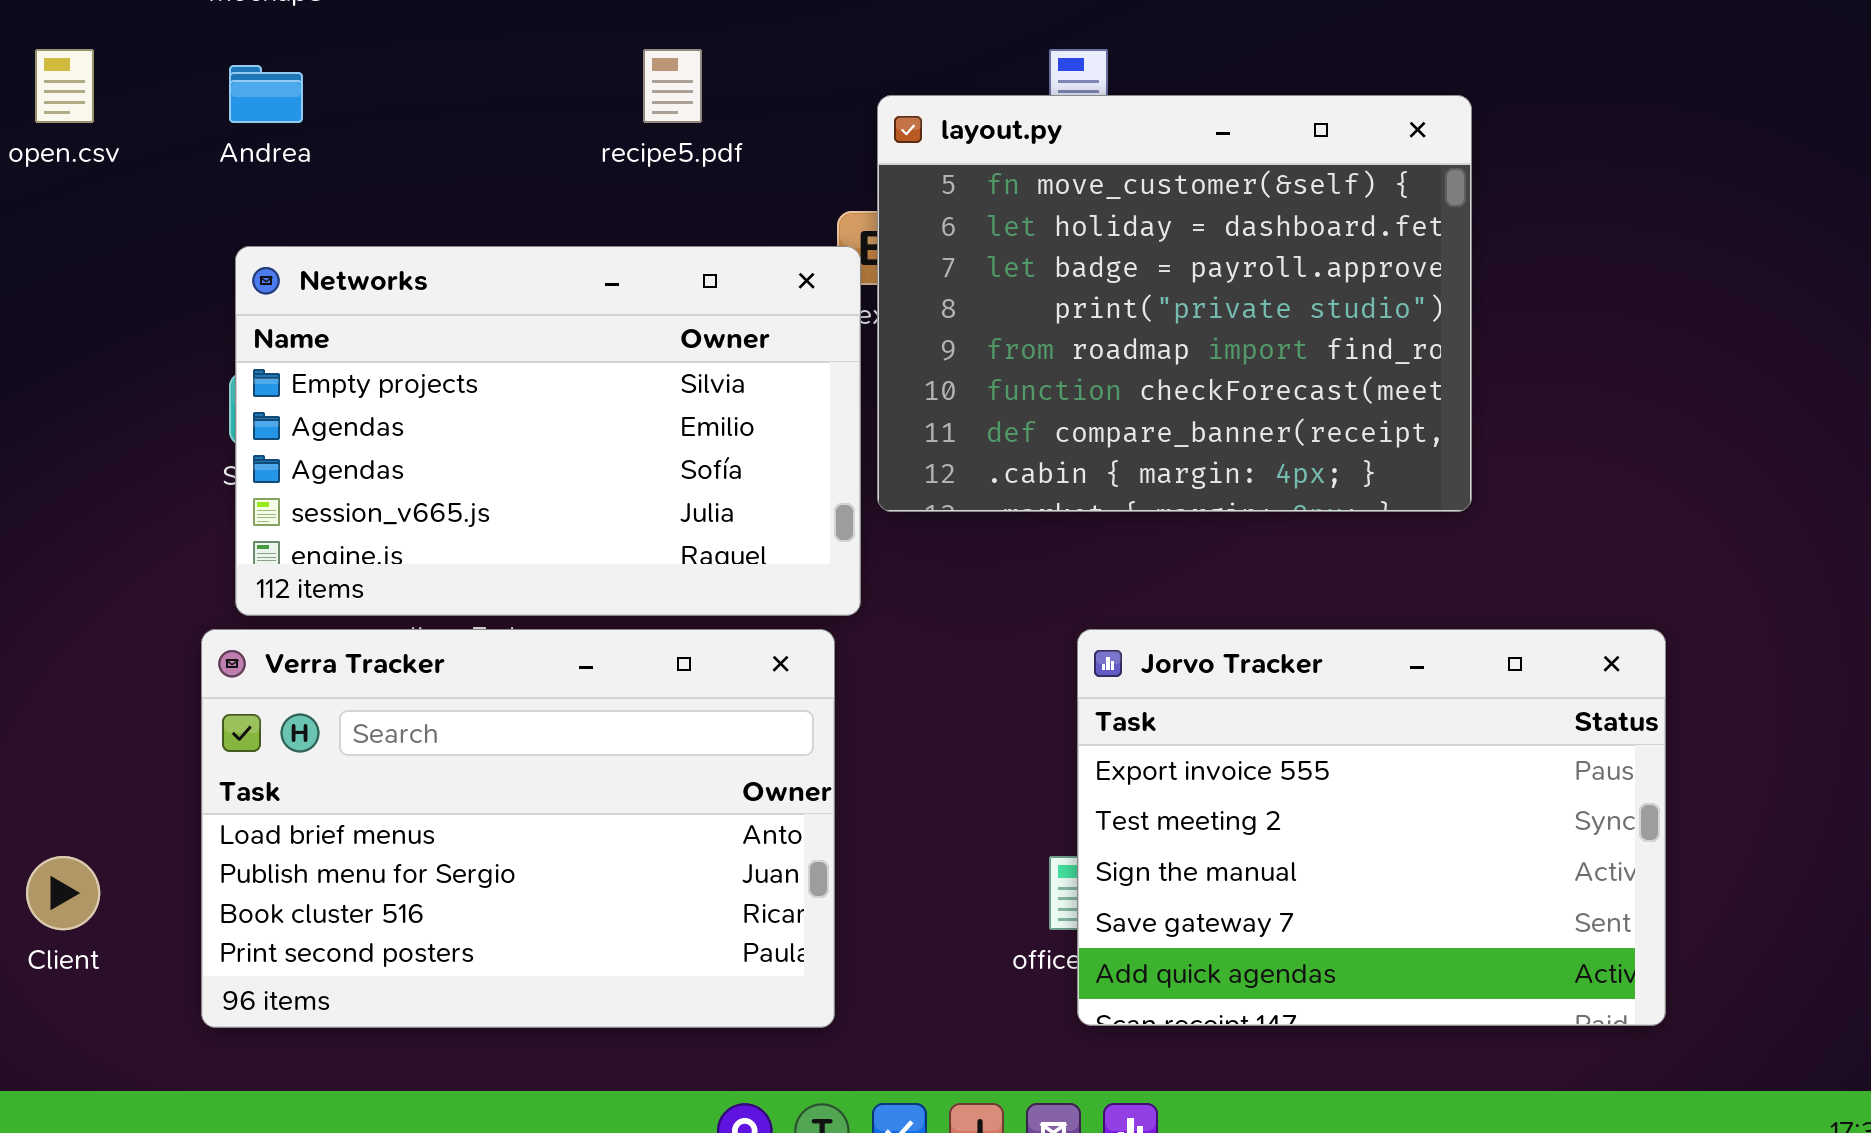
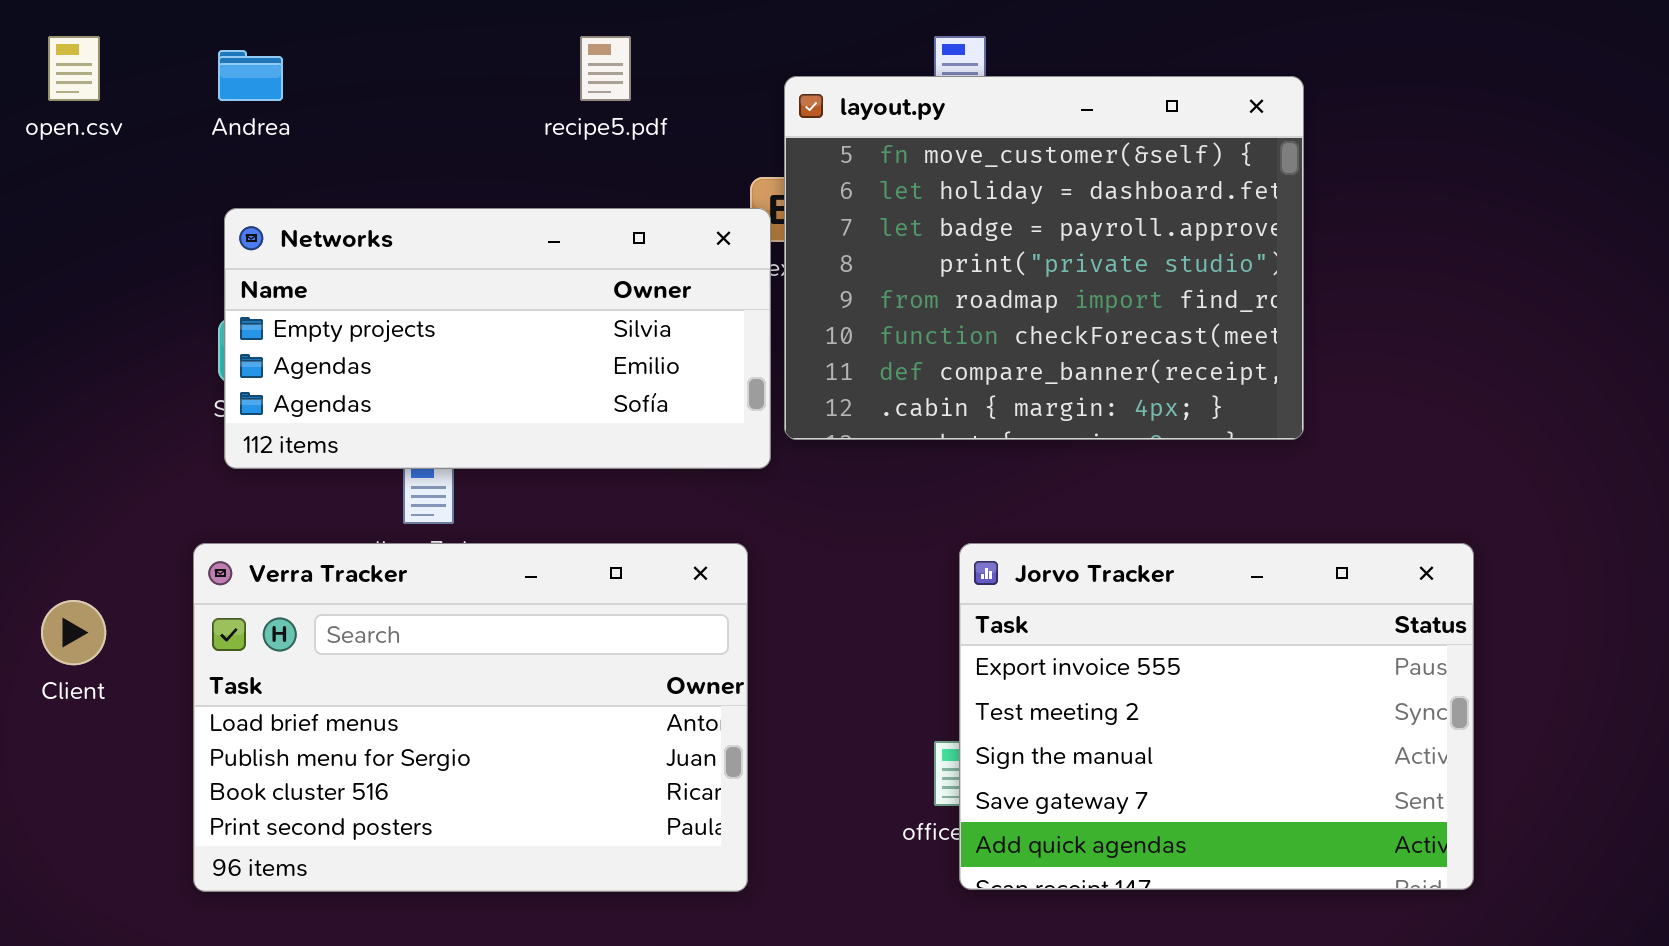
Networks: [235,246,861,616] -> [224,208,771,469], resized
Client: [26,856,100,930] -> [41,600,106,665], moved

